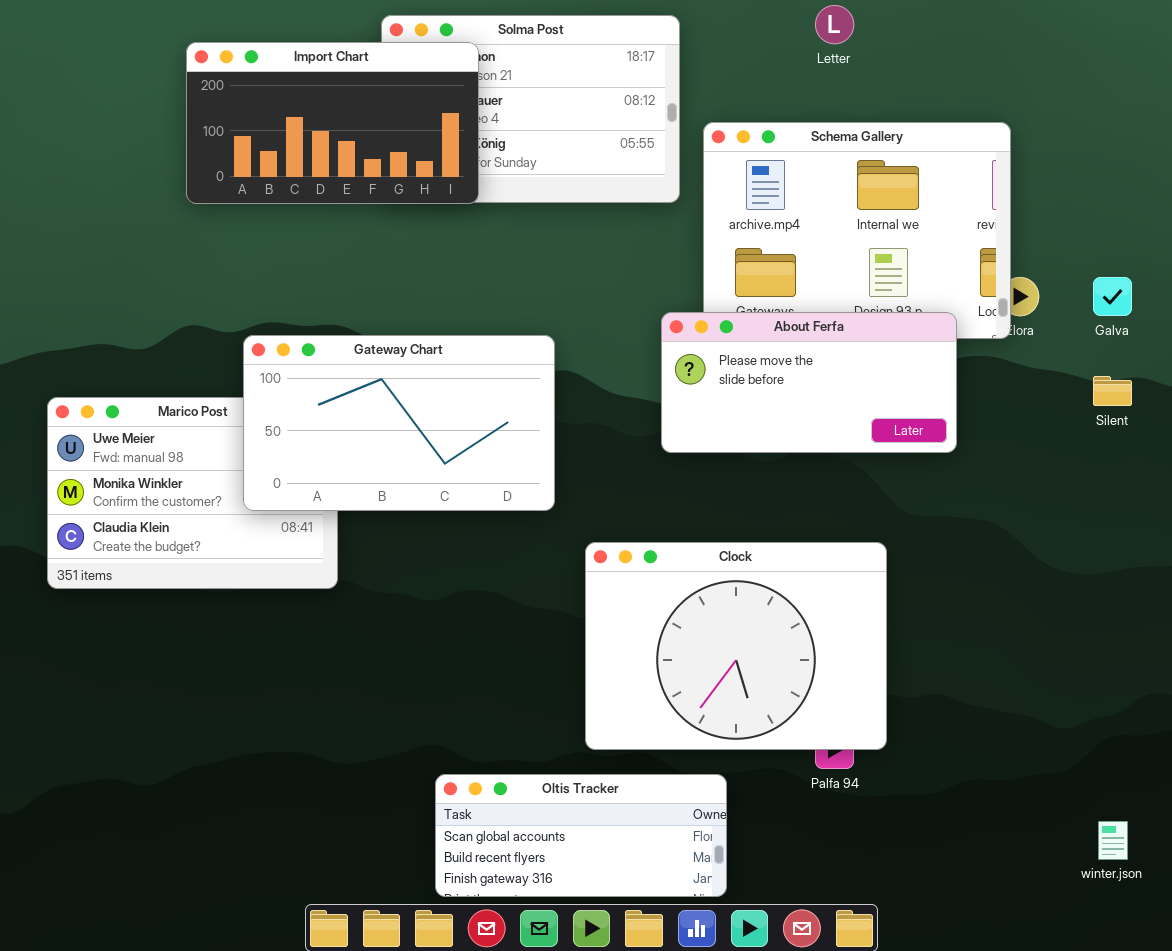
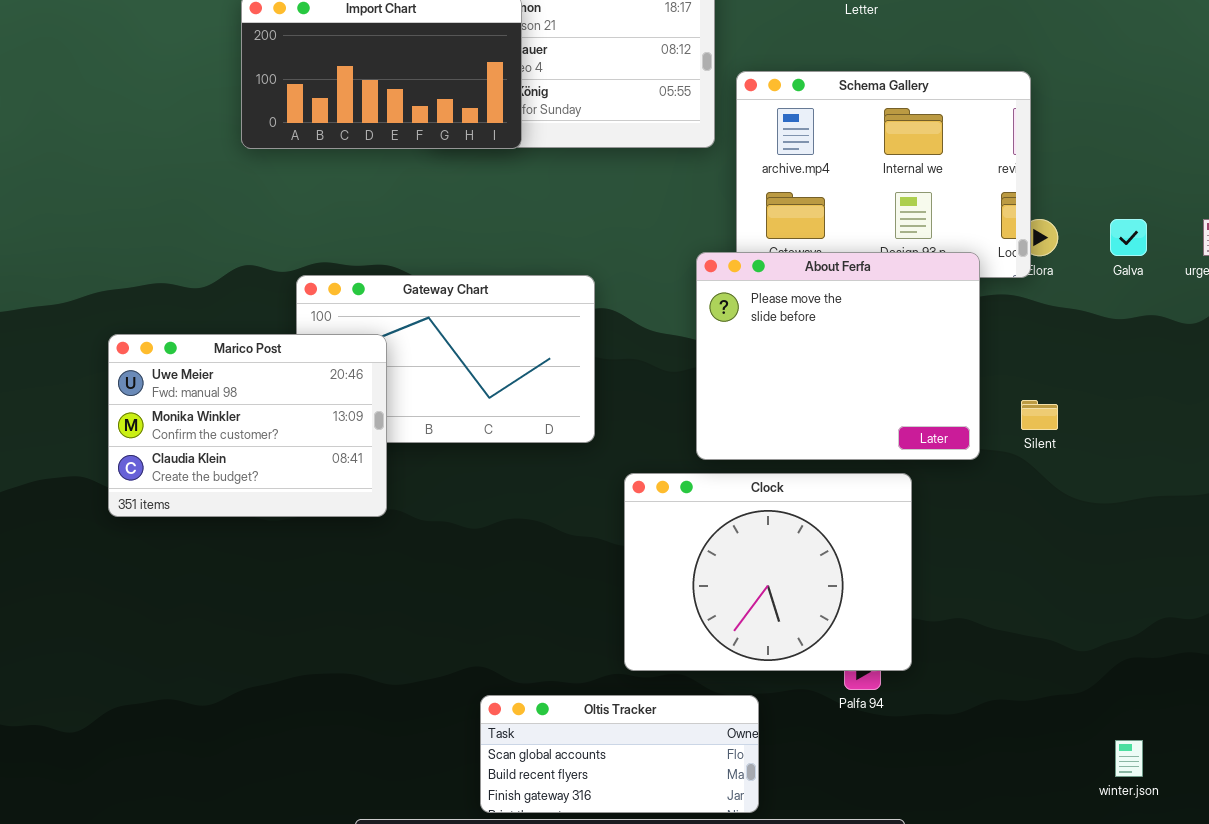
About Ferfa: [661,312,957,453] -> [696,252,980,460], resized
Silent: [1093,376,1132,406] -> [1021,400,1058,430], moved
Marico Post: [47,397,338,589] -> [108,334,387,517], raised

